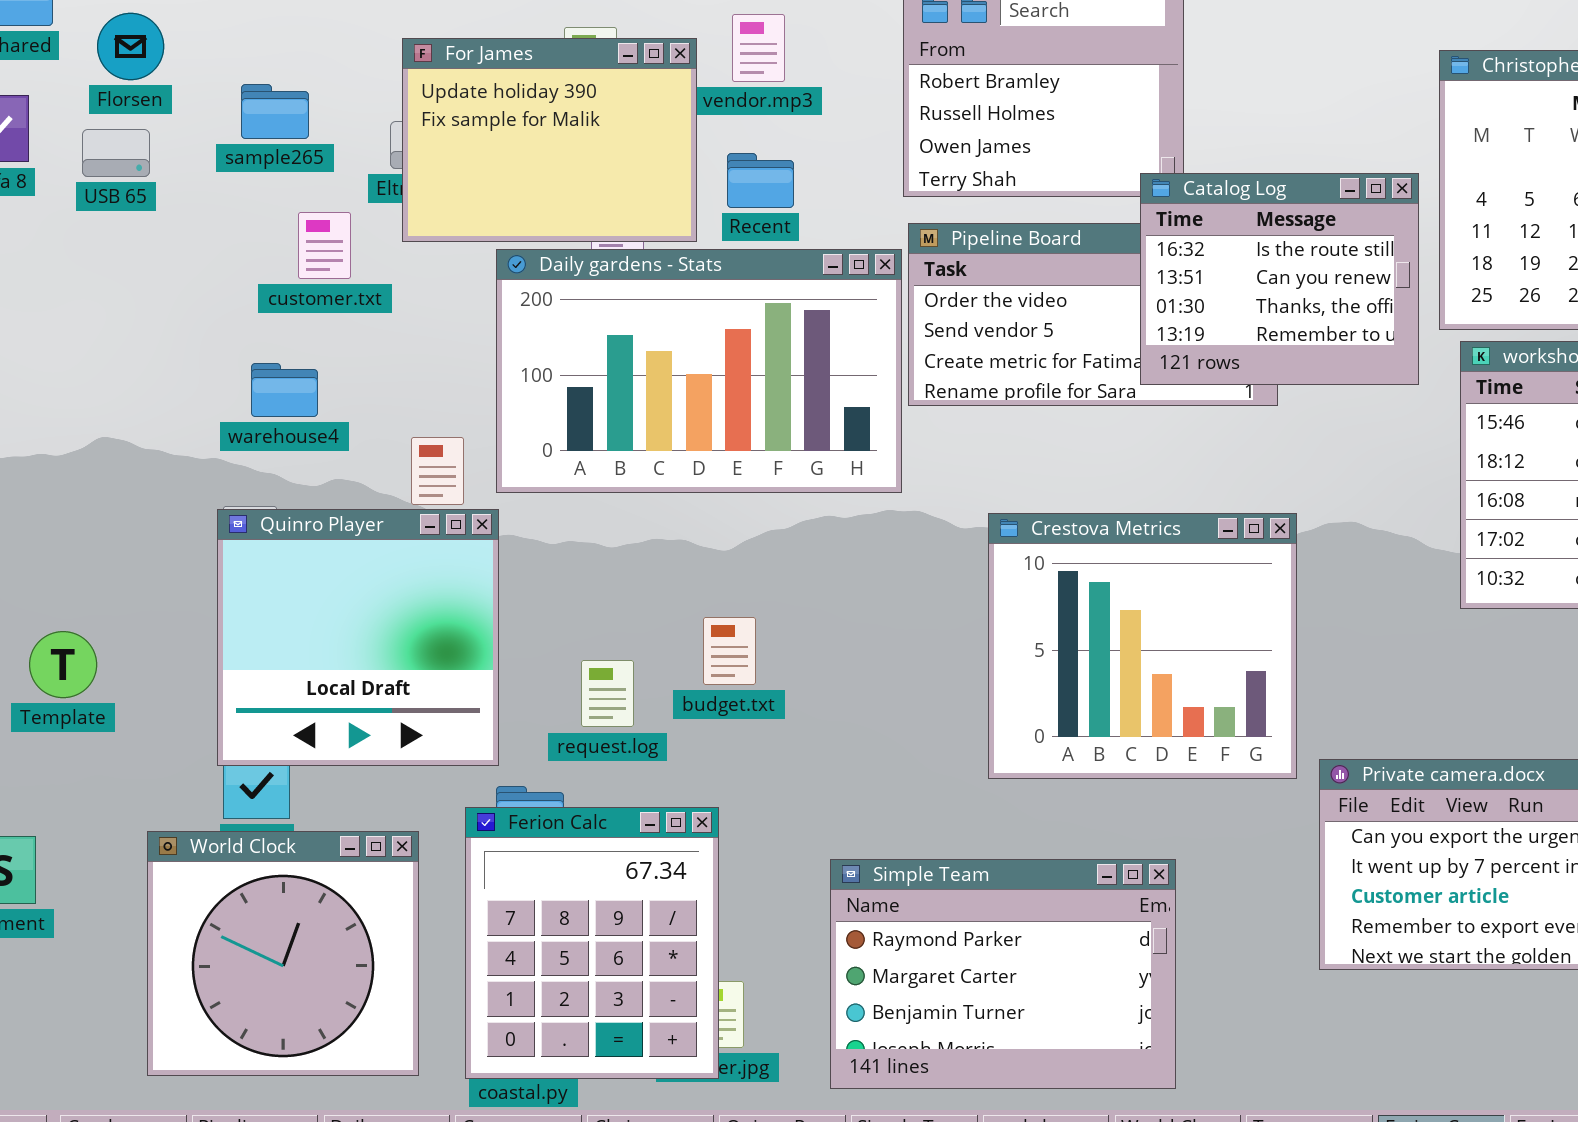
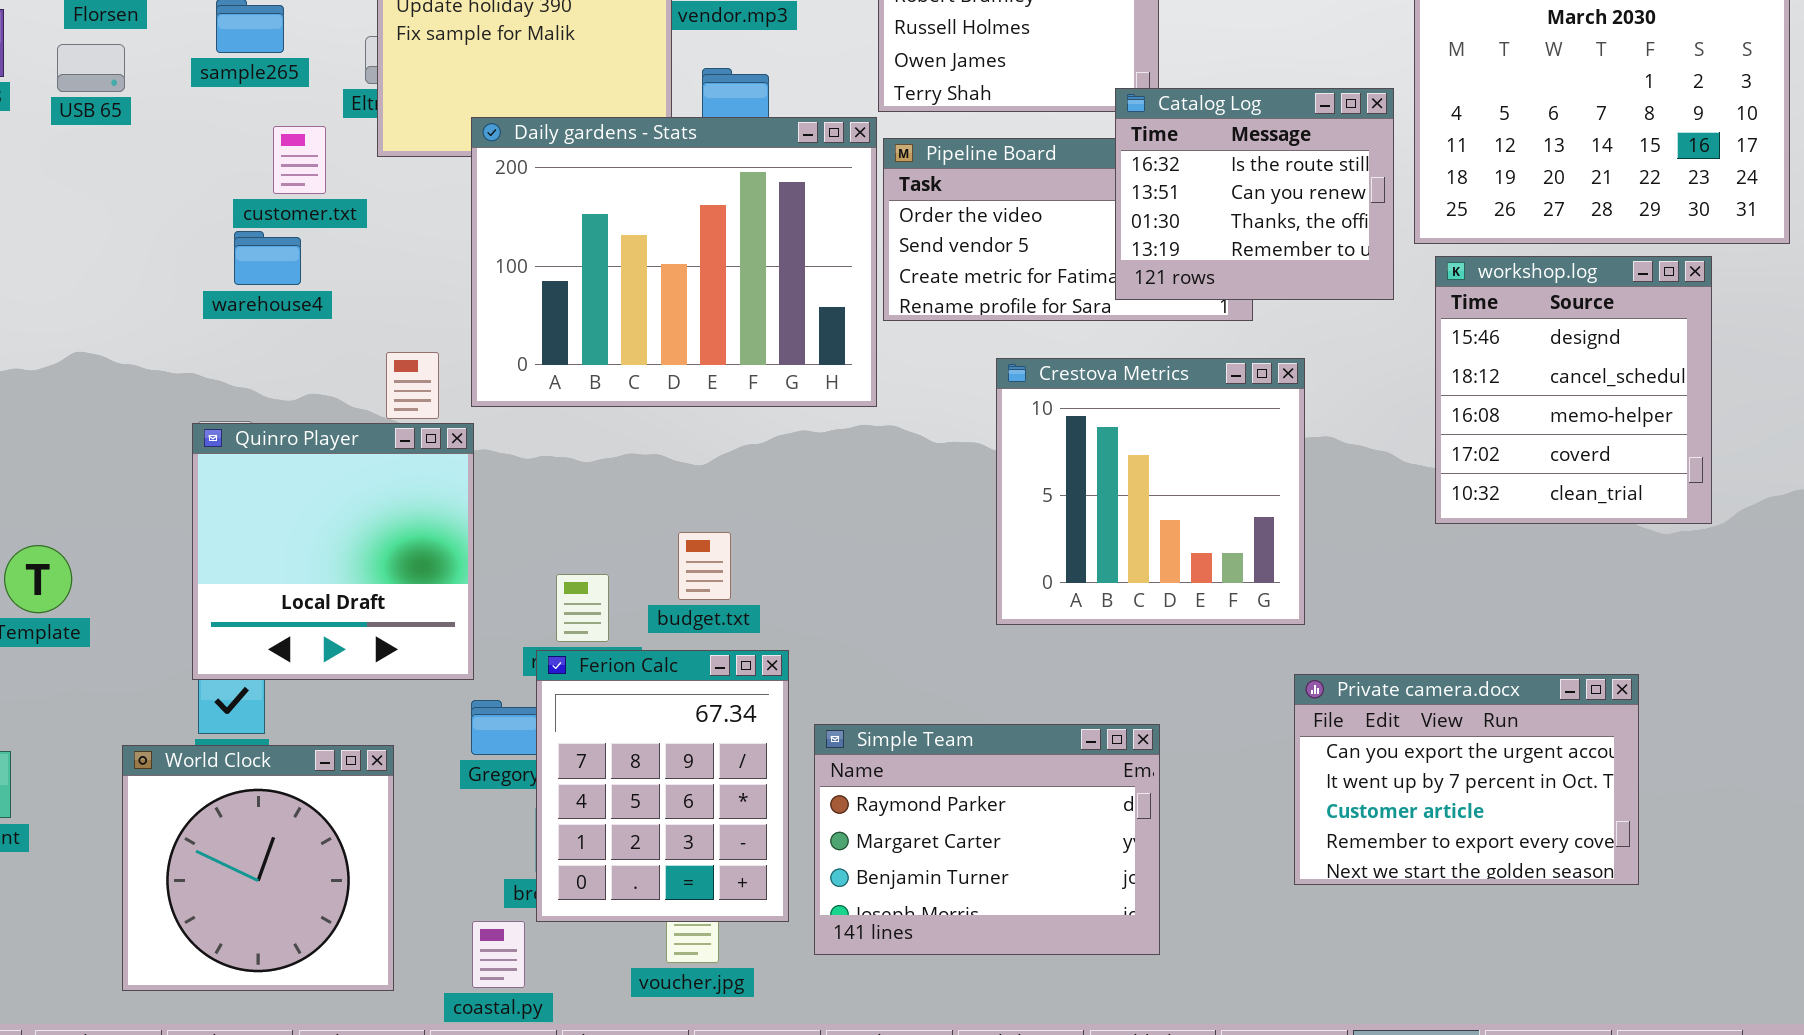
Daily gardens - Stats: [496,249,902,493] -> [471,117,877,407], resized
warehouse4: [251,363,318,417] -> [234,231,301,285], moved
Crestova Metrics: [988,513,1297,779] -> [996,358,1305,625], moved
Ferion Calc: [465,807,719,1079] -> [536,650,789,922], moved
Simple Team: [830,859,1176,1089] -> [814,724,1160,955], moved

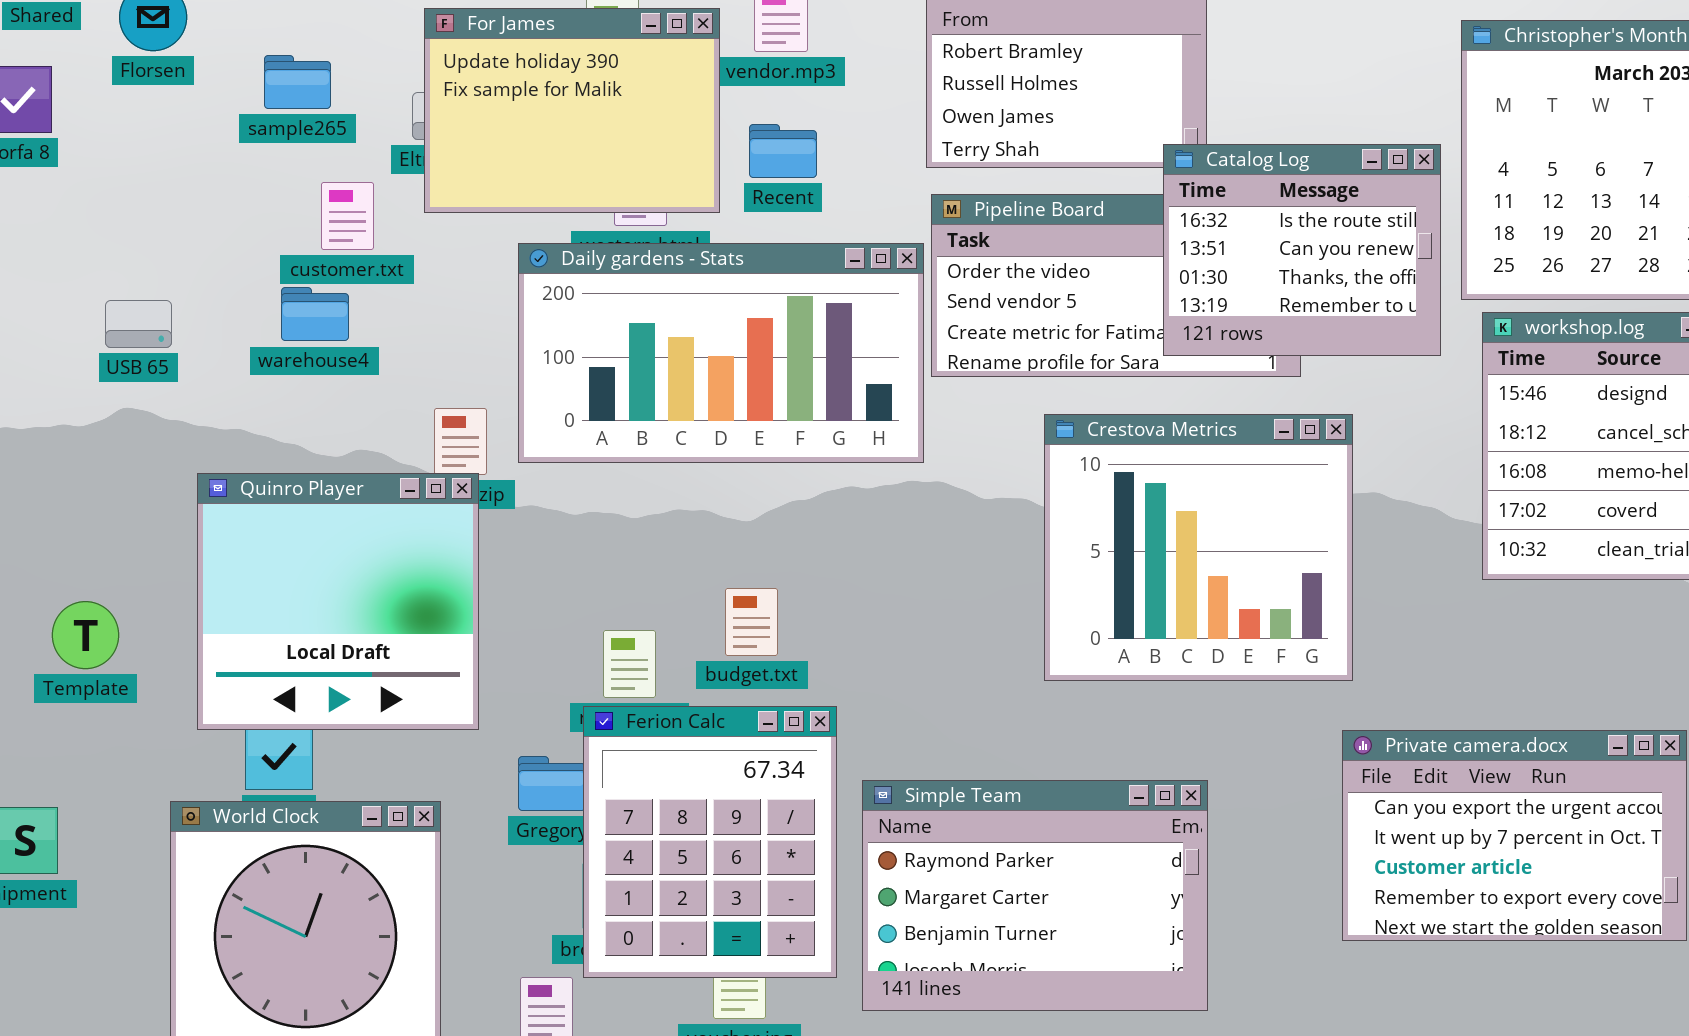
USB 65: [57,44,125,92] -> [105,300,172,348], moved
Daily gardens - Stats: [471,117,877,407] -> [518,243,924,463], resized
Quinro Player: [192,423,474,680] -> [197,473,479,730], moved

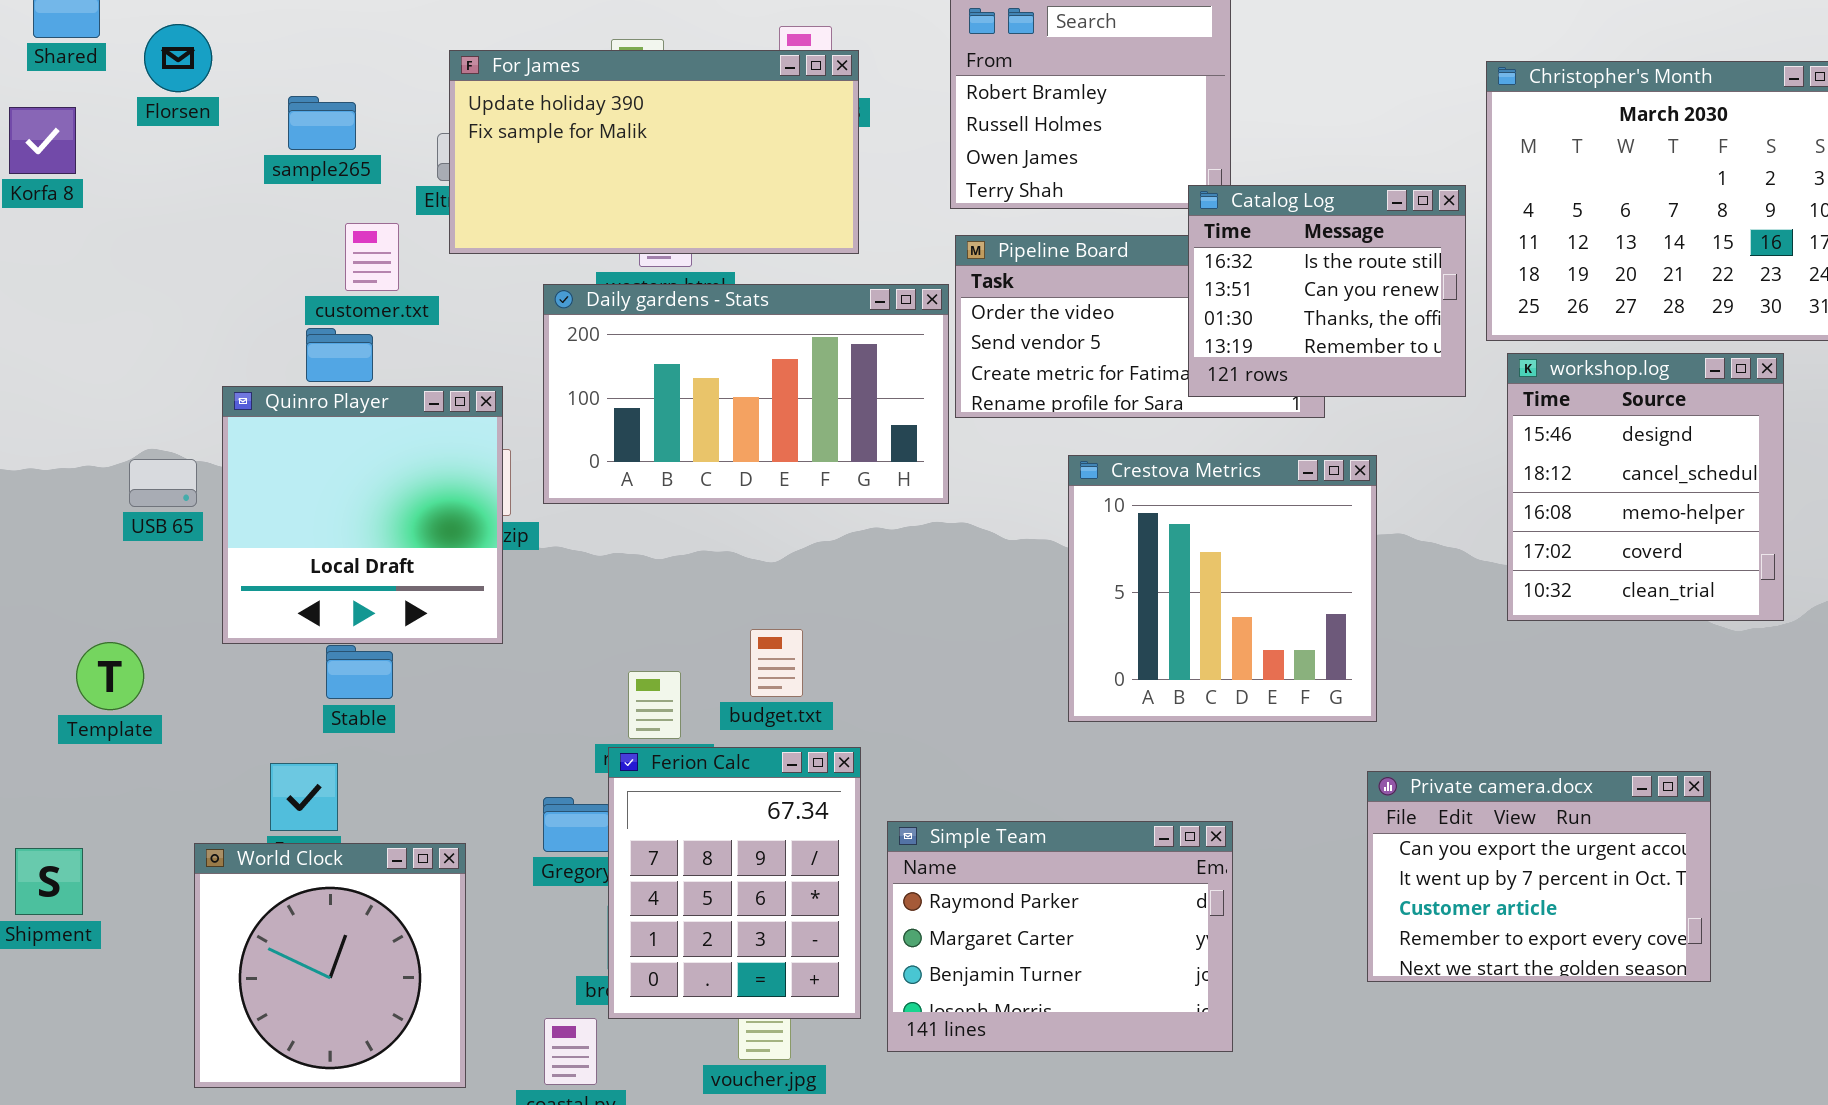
For James: [424,8,720,213] -> [449,50,859,254], resized
USB 65: [105,300,172,348] -> [129,459,197,507], moved
Quinro Player: [197,473,479,730] -> [222,386,503,644], moved

